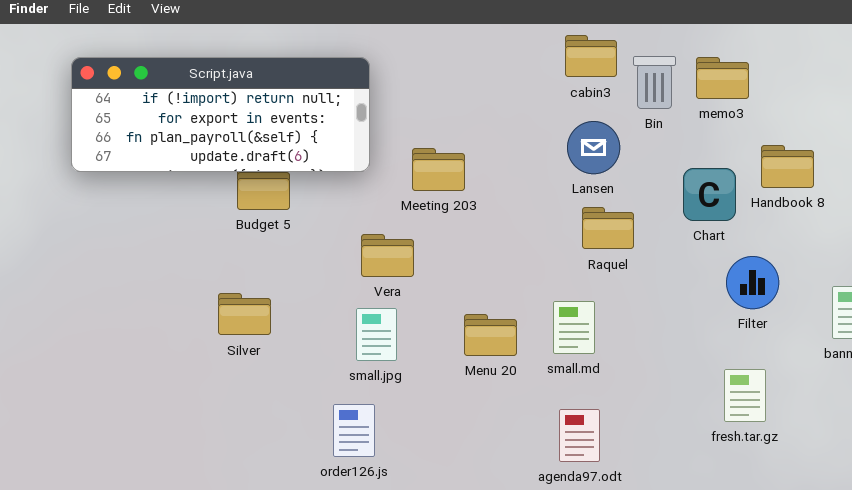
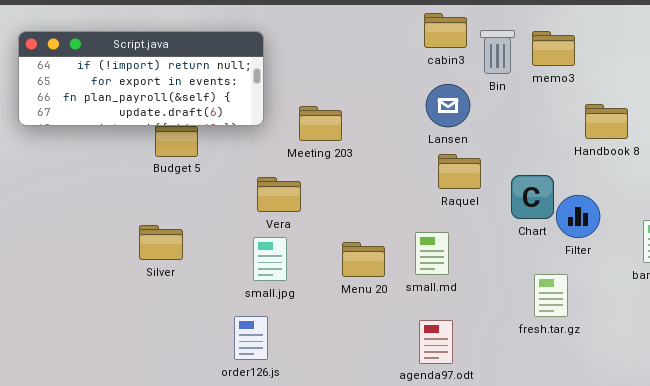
Chart: [683,168,736,221] -> [511,175,554,219], moved
fresh.tar.gz: [724,369,766,422] -> [534,274,568,317], moved

